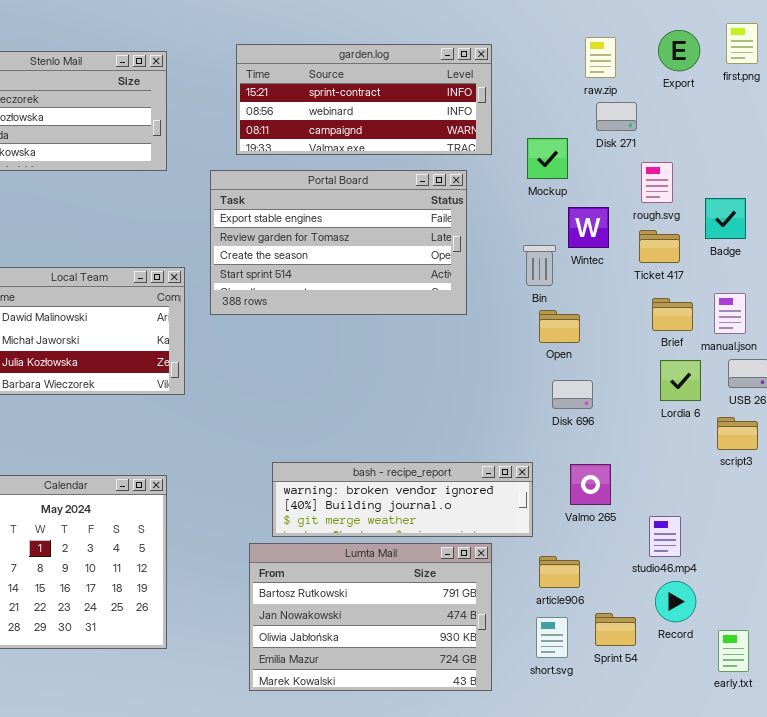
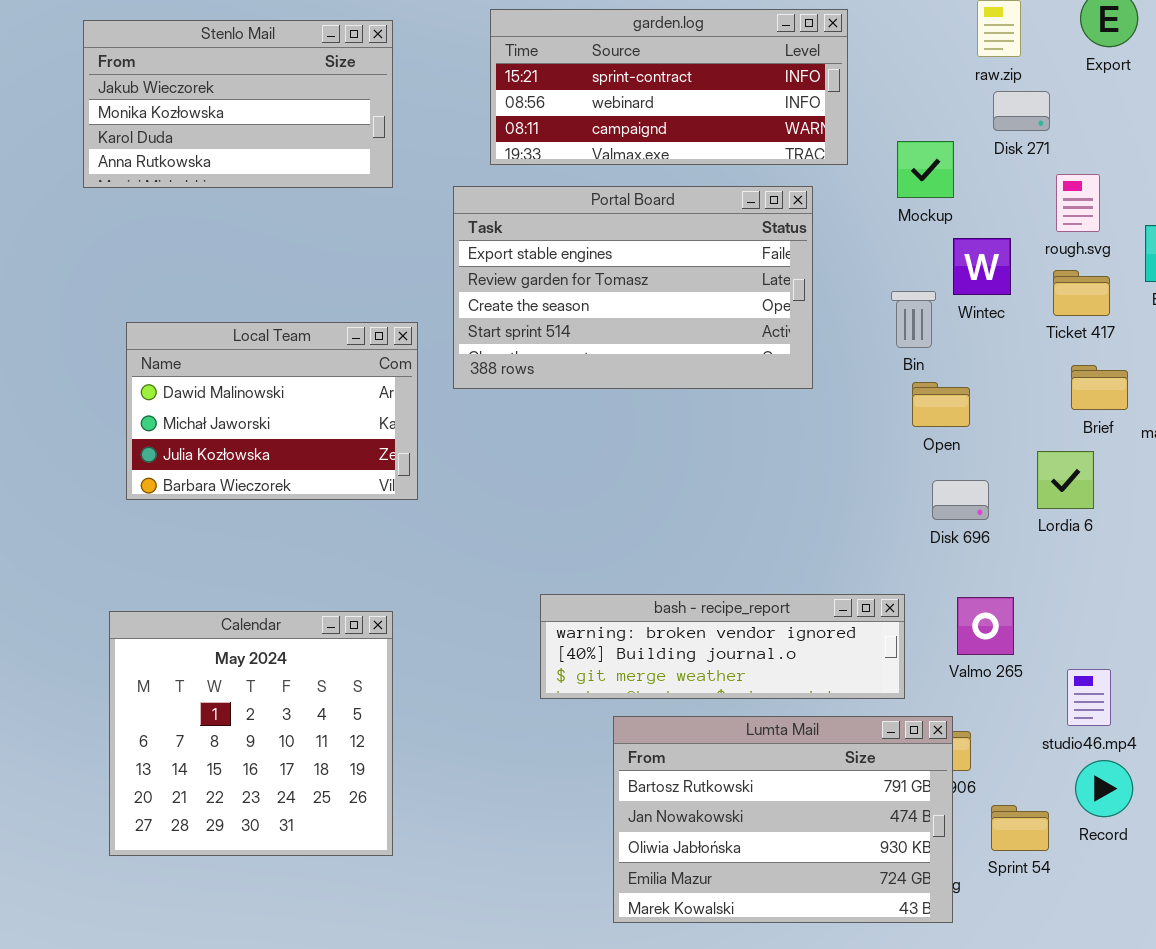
Lordia 6: [660,360,701,401] -> [1037,451,1094,509], moved
Lumta Mail: [249,543,492,691] -> [613,716,953,923], moved

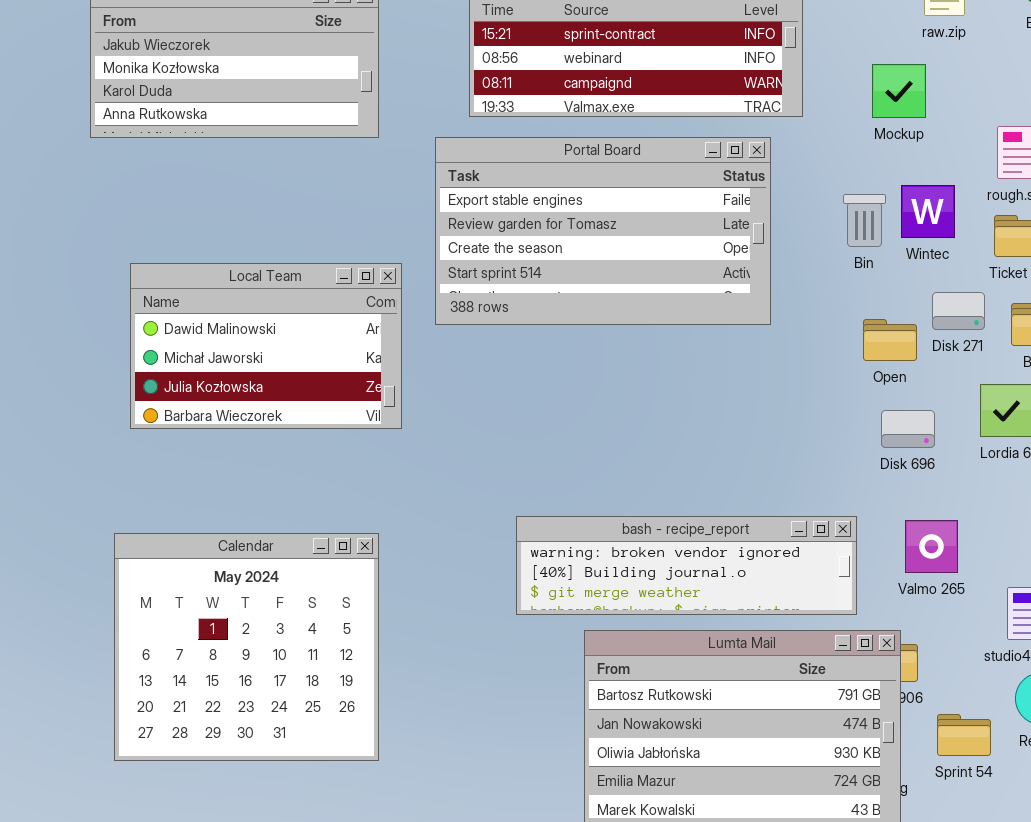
Disk 271: [993,91,1050,131] -> [932,292,985,330], moved
Mockup: [897,141,954,198] -> [872,64,926,118], moved
Bin: [891,291,936,348] -> [843,194,886,247], moved

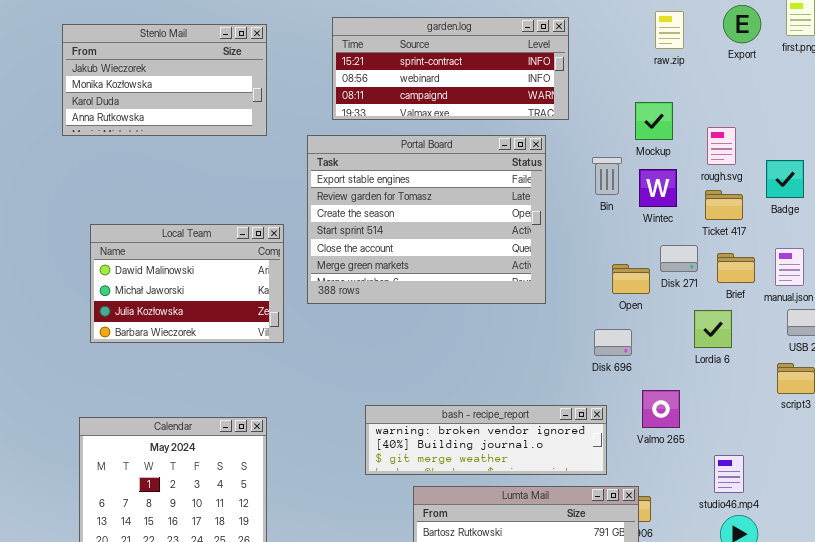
Mockup: [872,64,926,118] -> [635,102,673,140], moved
Portal Board: [435,137,771,325] -> [307,135,546,304], resized
Bin: [843,194,886,247] -> [592,157,622,195], moved
Disk 696: [881,410,935,448] -> [594,329,632,356], moved
Valmo 265: [905,520,958,573] -> [642,390,680,428], moved

